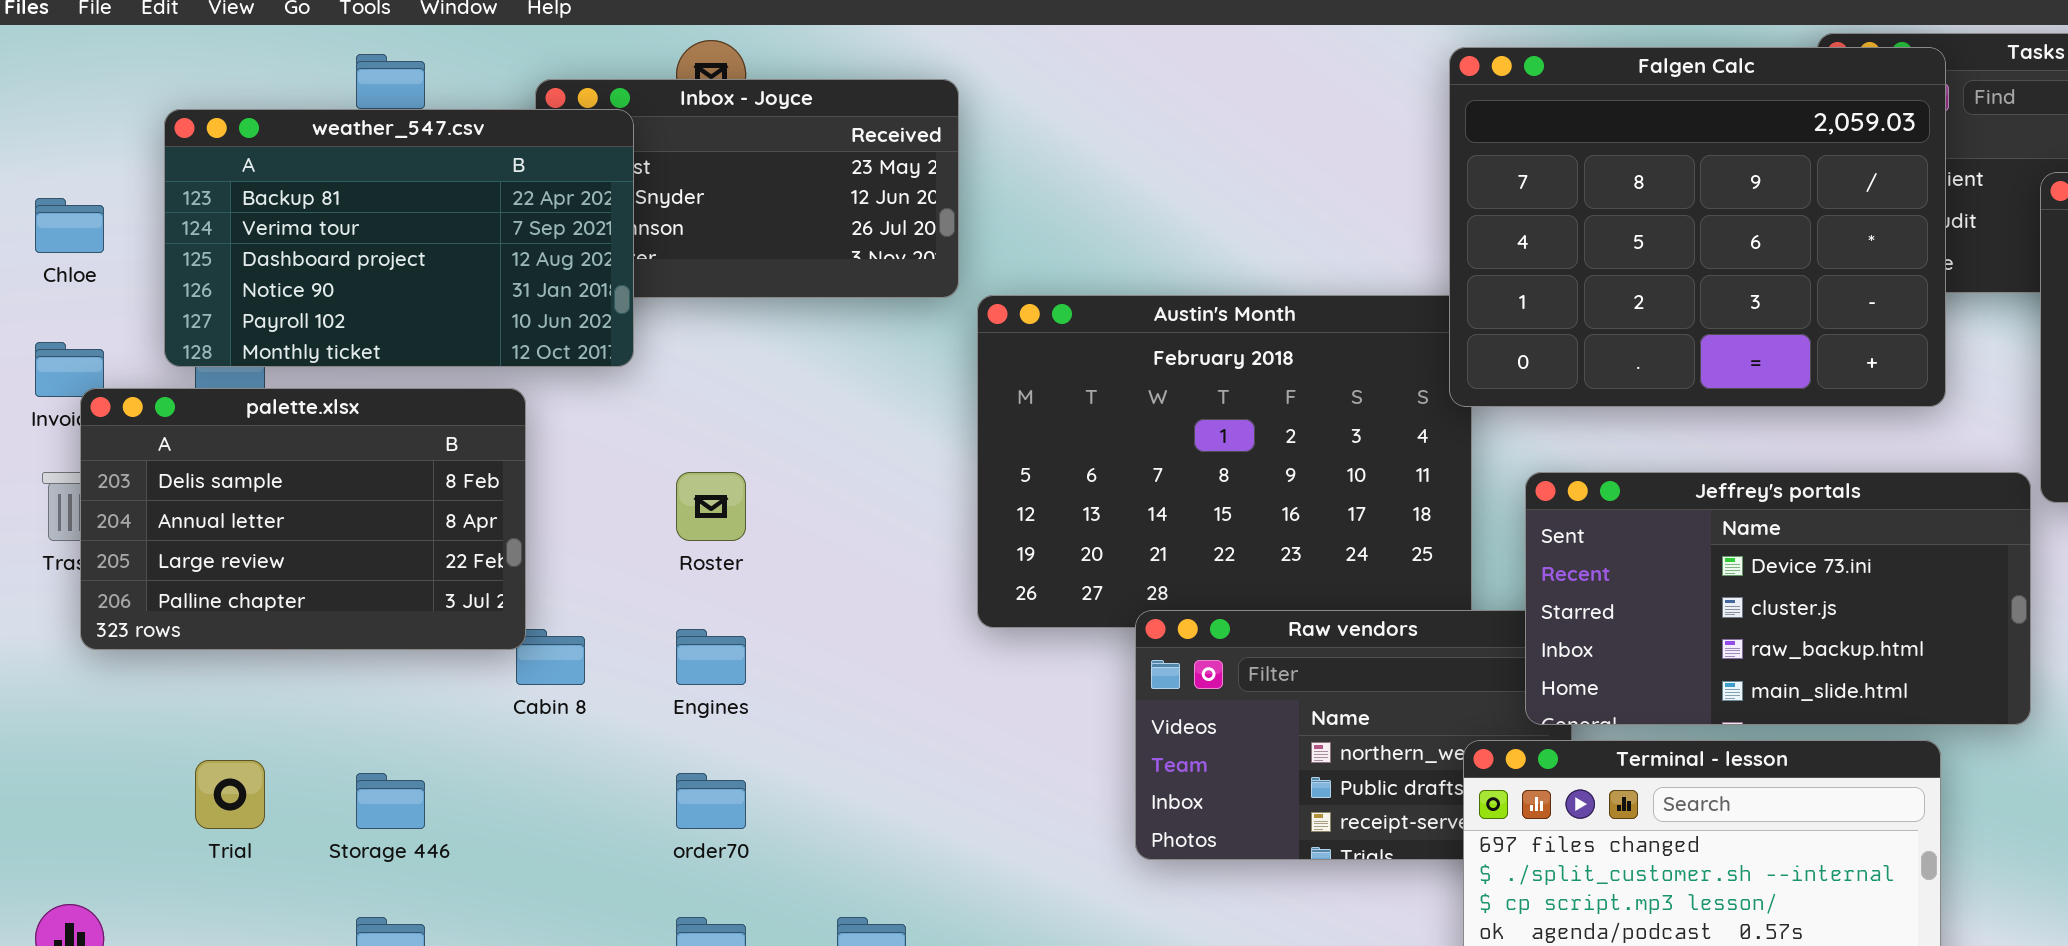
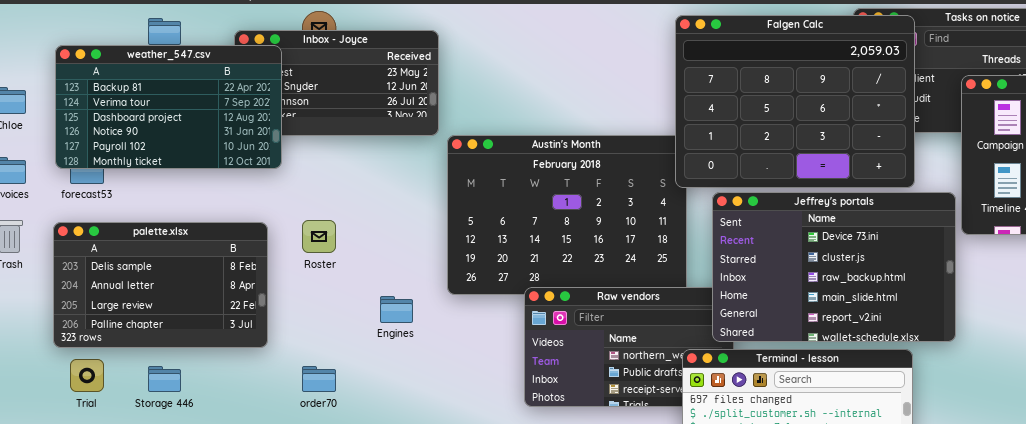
palette.xlsx: [80,388,526,650] -> [53,222,268,348], moved
Jeffrey's portals: [1525,472,2031,725] -> [712,192,956,342], resized
Engines: [676,629,746,685] -> [380,296,413,323], moved

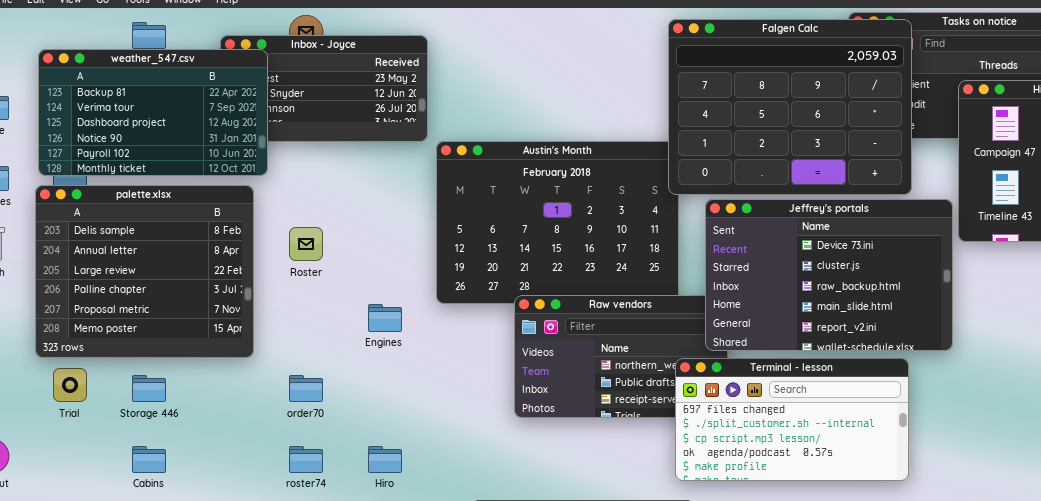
palette.xlsx: [53,222,268,348] -> [35,185,254,358], resized

